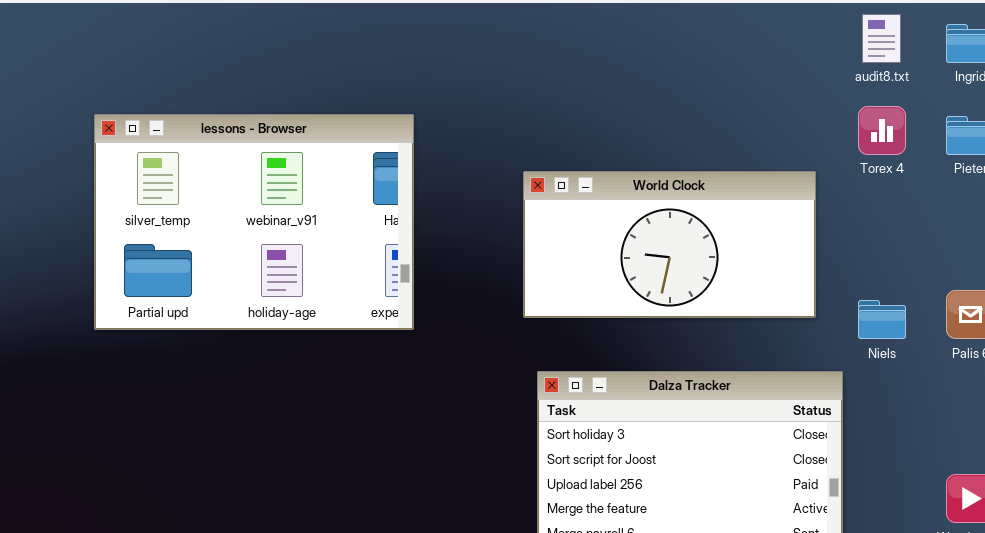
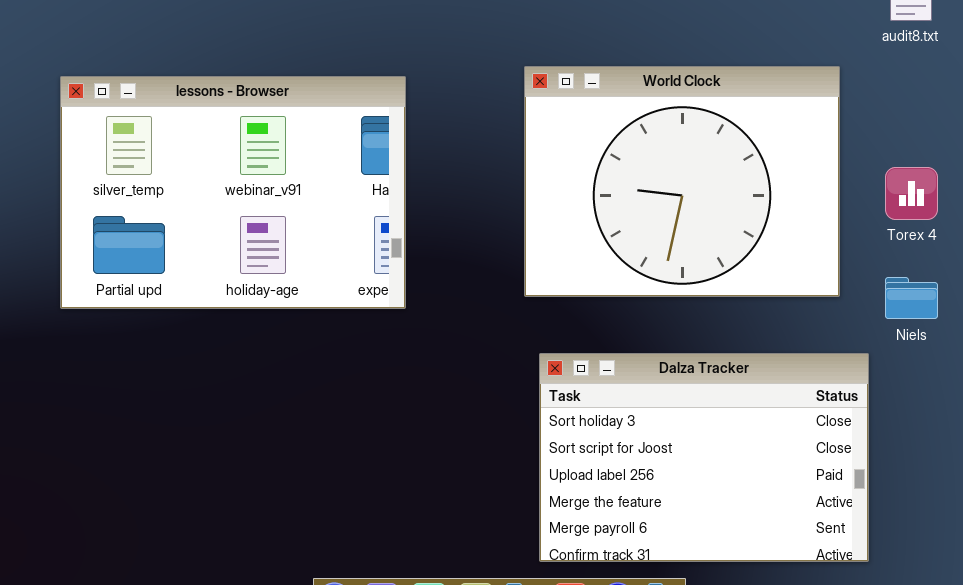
Torex 4: [858,106,906,155] -> [885,167,938,220], moved
World Clock: [523,171,816,318] -> [524,66,840,297], resized

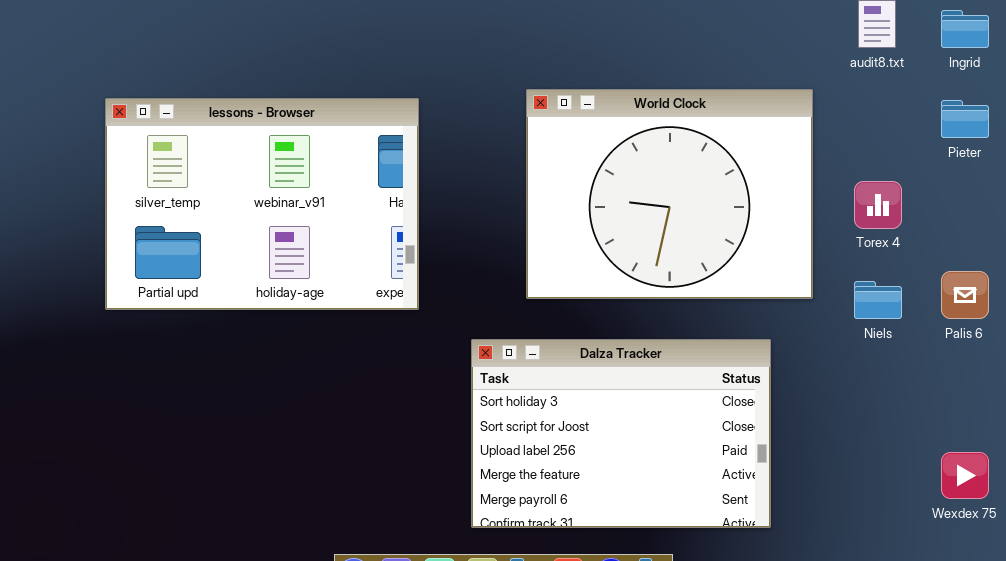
Dalza Tracker: [539,353,869,562] -> [471,339,771,528], moved

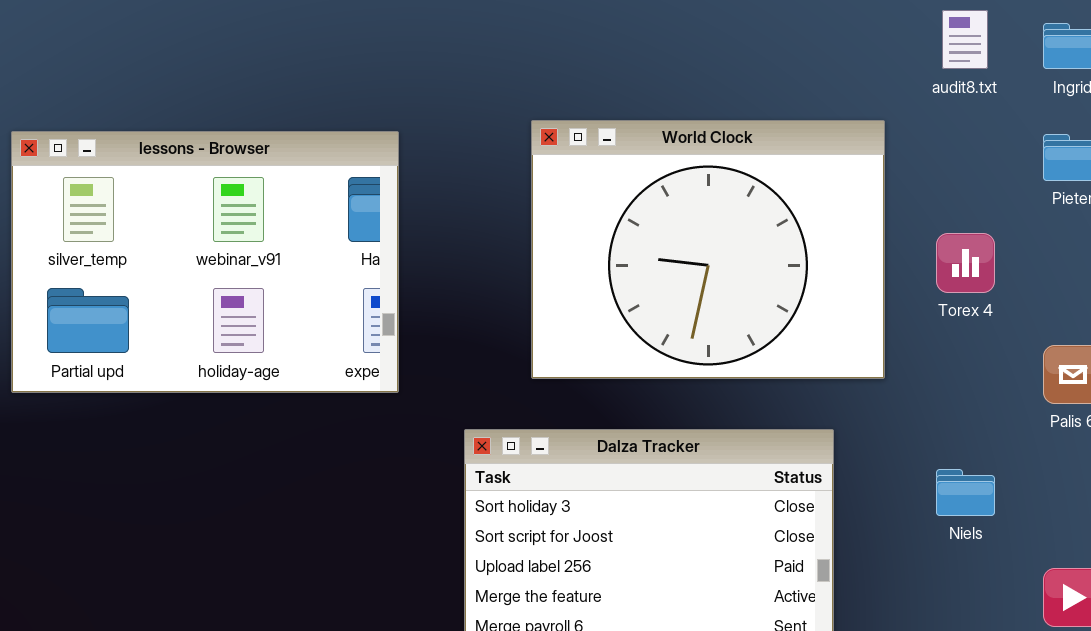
Niels: [854,281,902,319] -> [936,469,995,516], moved

